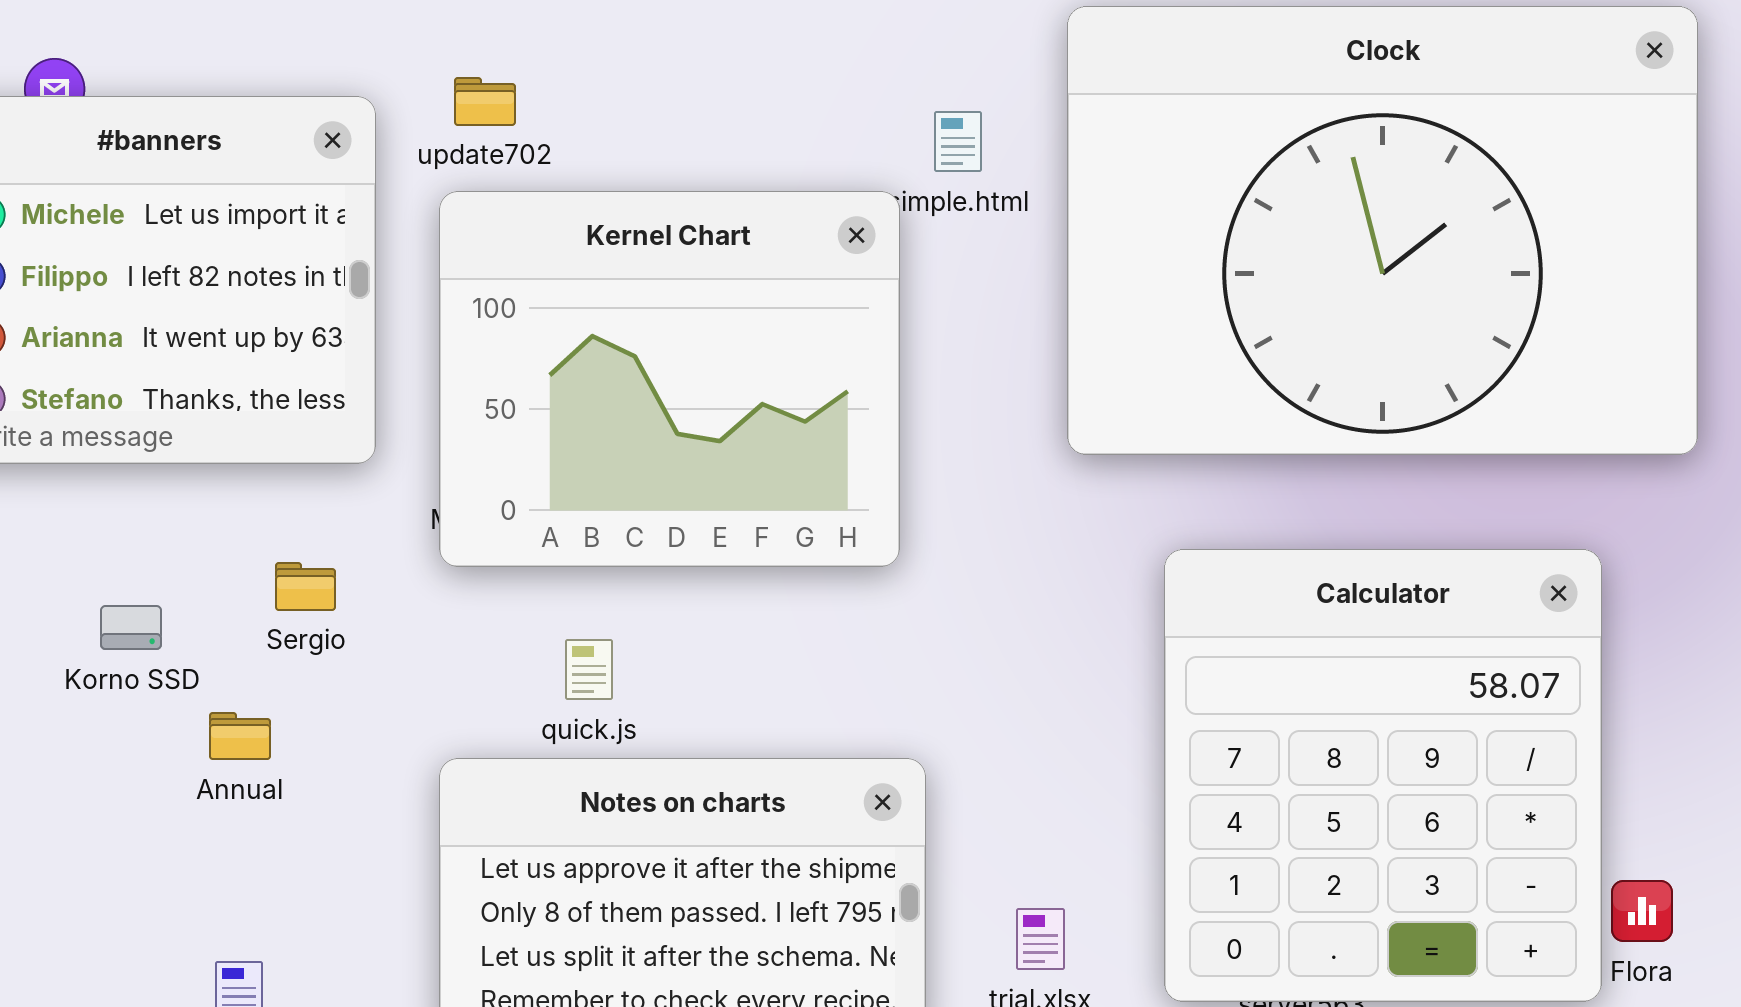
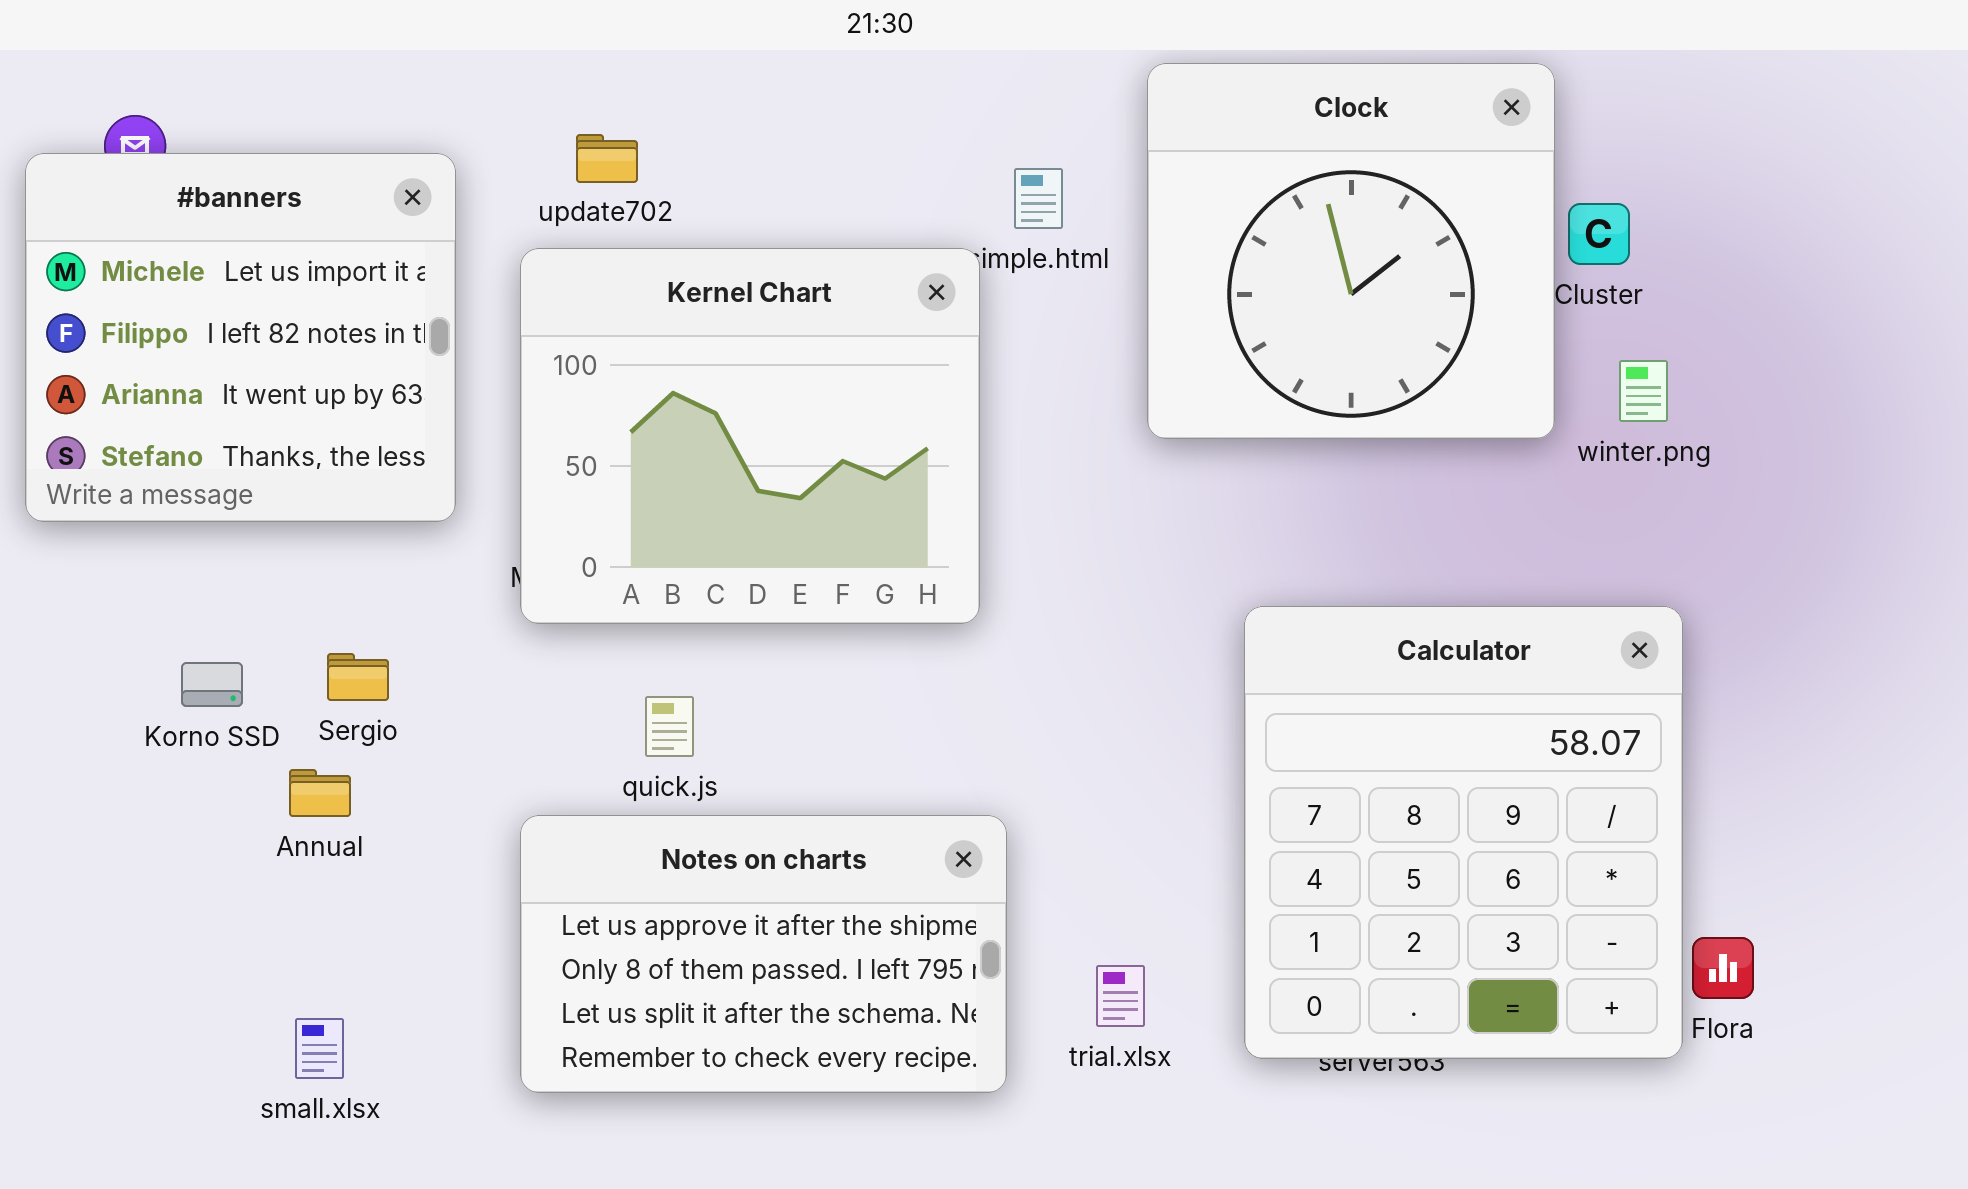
Clock: [1067,6,1698,455] -> [1147,63,1555,439], resized
update702: [454,77,516,126] -> [576,134,638,183], moved
Sergio: [275,562,336,611] -> [327,653,389,701], moved

